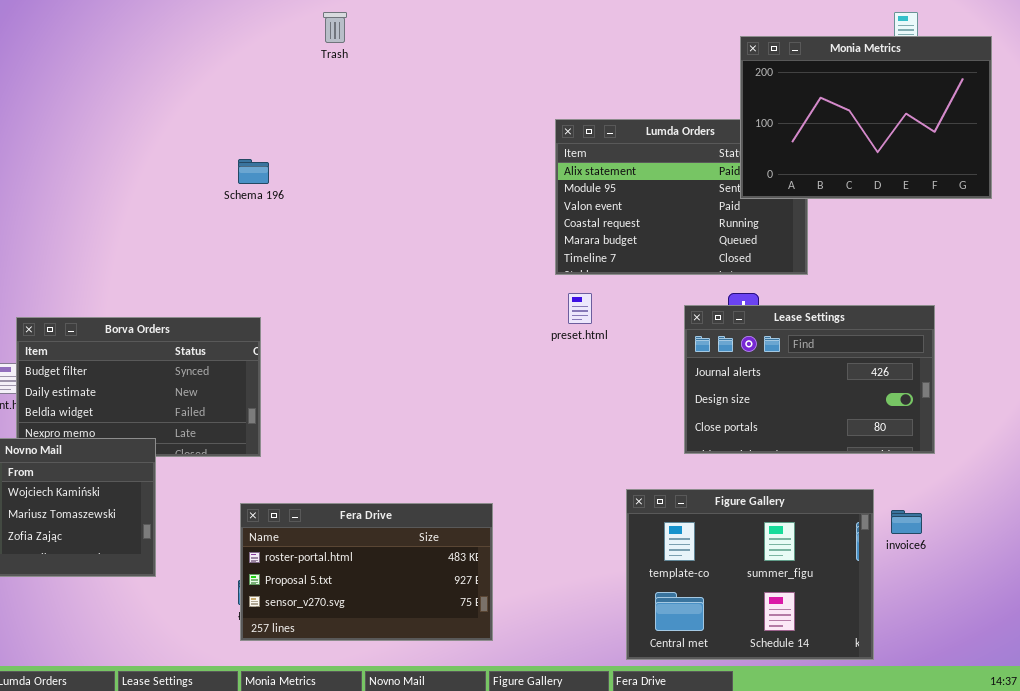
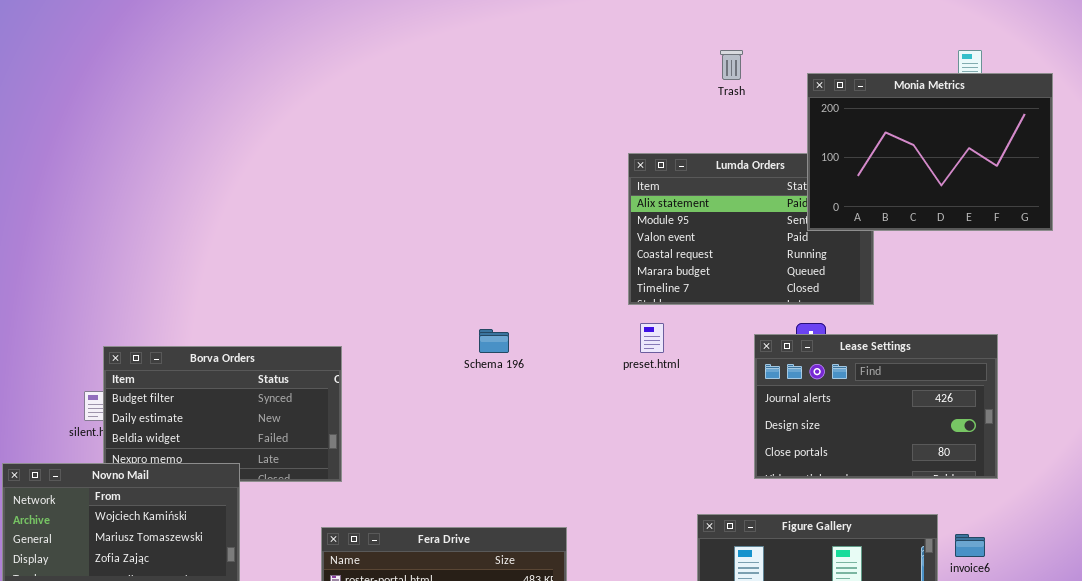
Trash: [323,12,347,43] -> [720,50,743,80], moved
Schema 196: [238,159,269,184] -> [479,329,509,353], moved

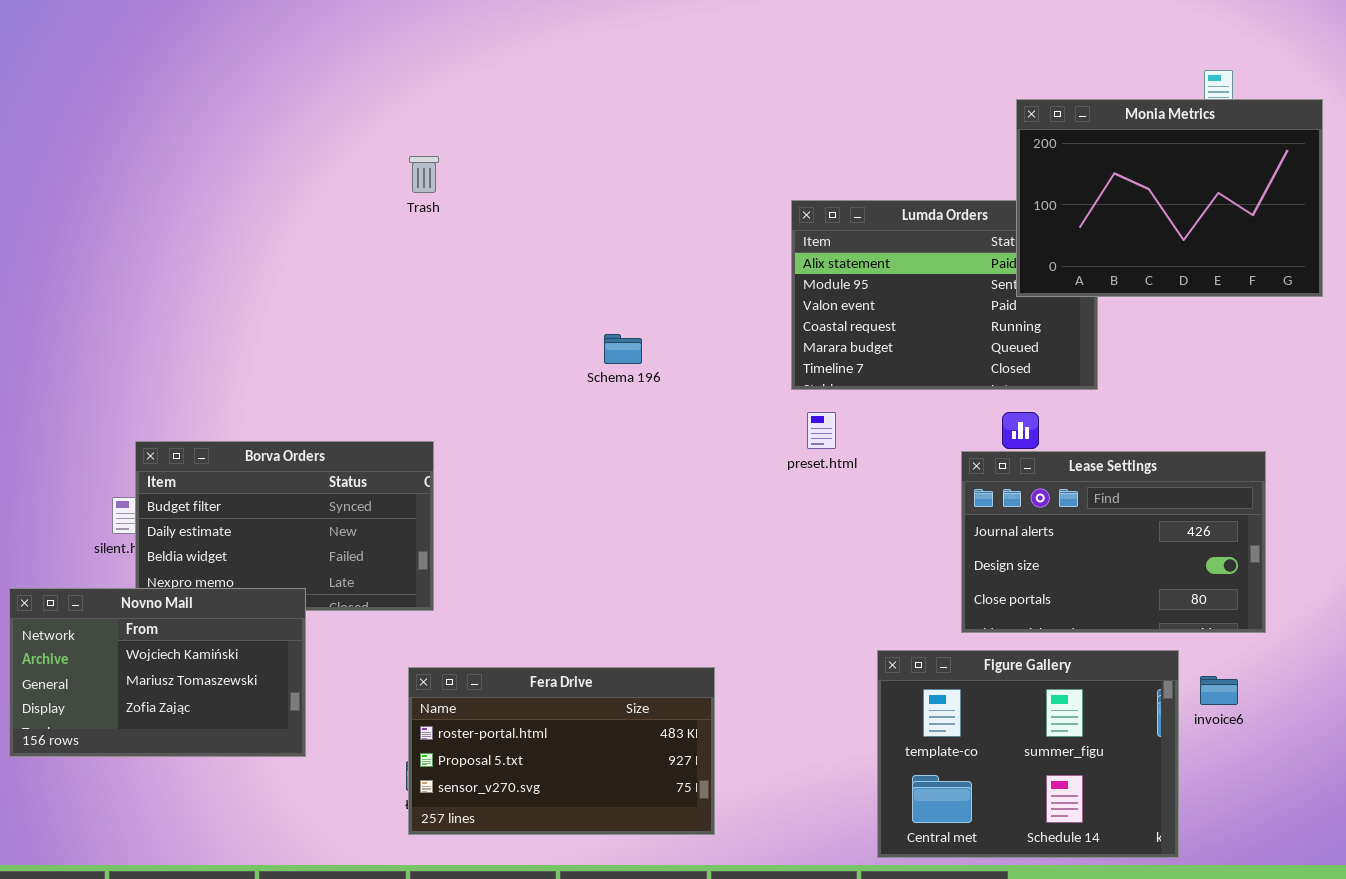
Trash: [720,50,743,80] -> [409,156,439,193], moved
Schema 196: [479,329,509,353] -> [604,334,642,364], moved
Lease Settings: [754,334,998,479] -> [961,451,1266,633], moved

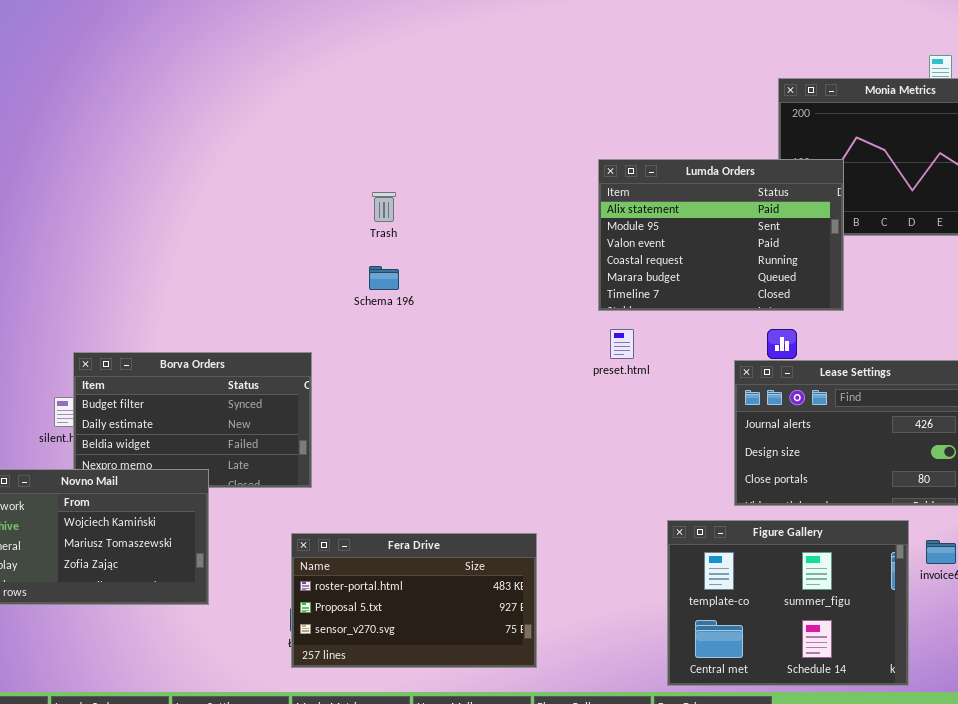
Trash: [409,156,439,193] -> [372,192,396,222], moved
Lumda Orders: [791,200,1098,390] -> [598,159,844,311], raised
Schema 196: [604,334,642,364] -> [369,266,399,290], moved

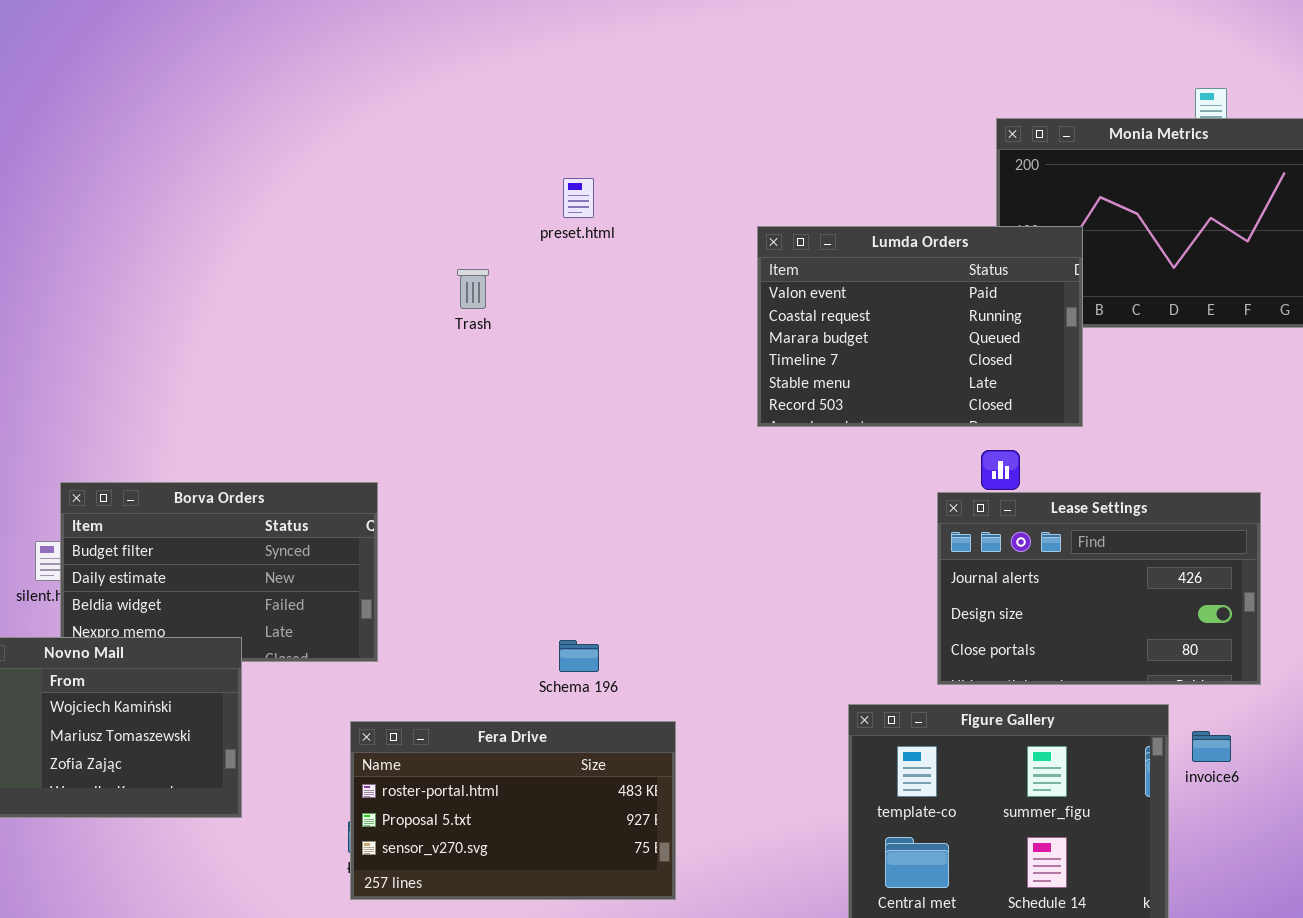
Lumda Orders: [598,159,844,311] -> [757,226,1083,427], scrolled down 2 rows
Schema 196: [369,266,399,290] -> [559,640,599,672], moved
preset.html: [610,329,634,359] -> [563,178,594,218], moved

